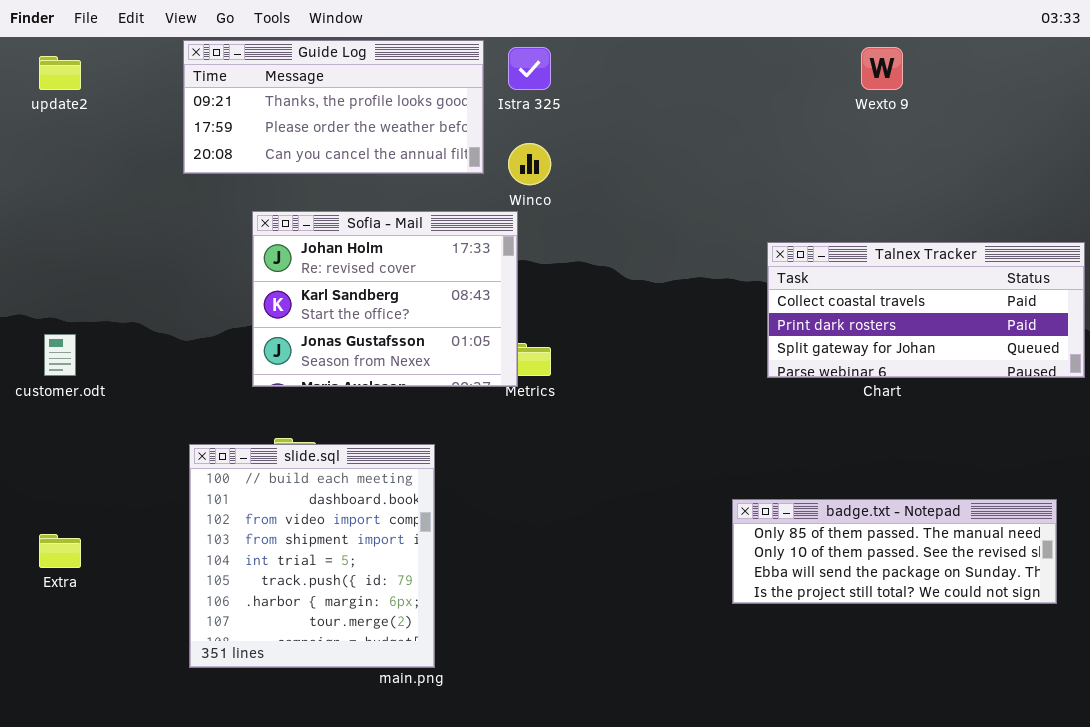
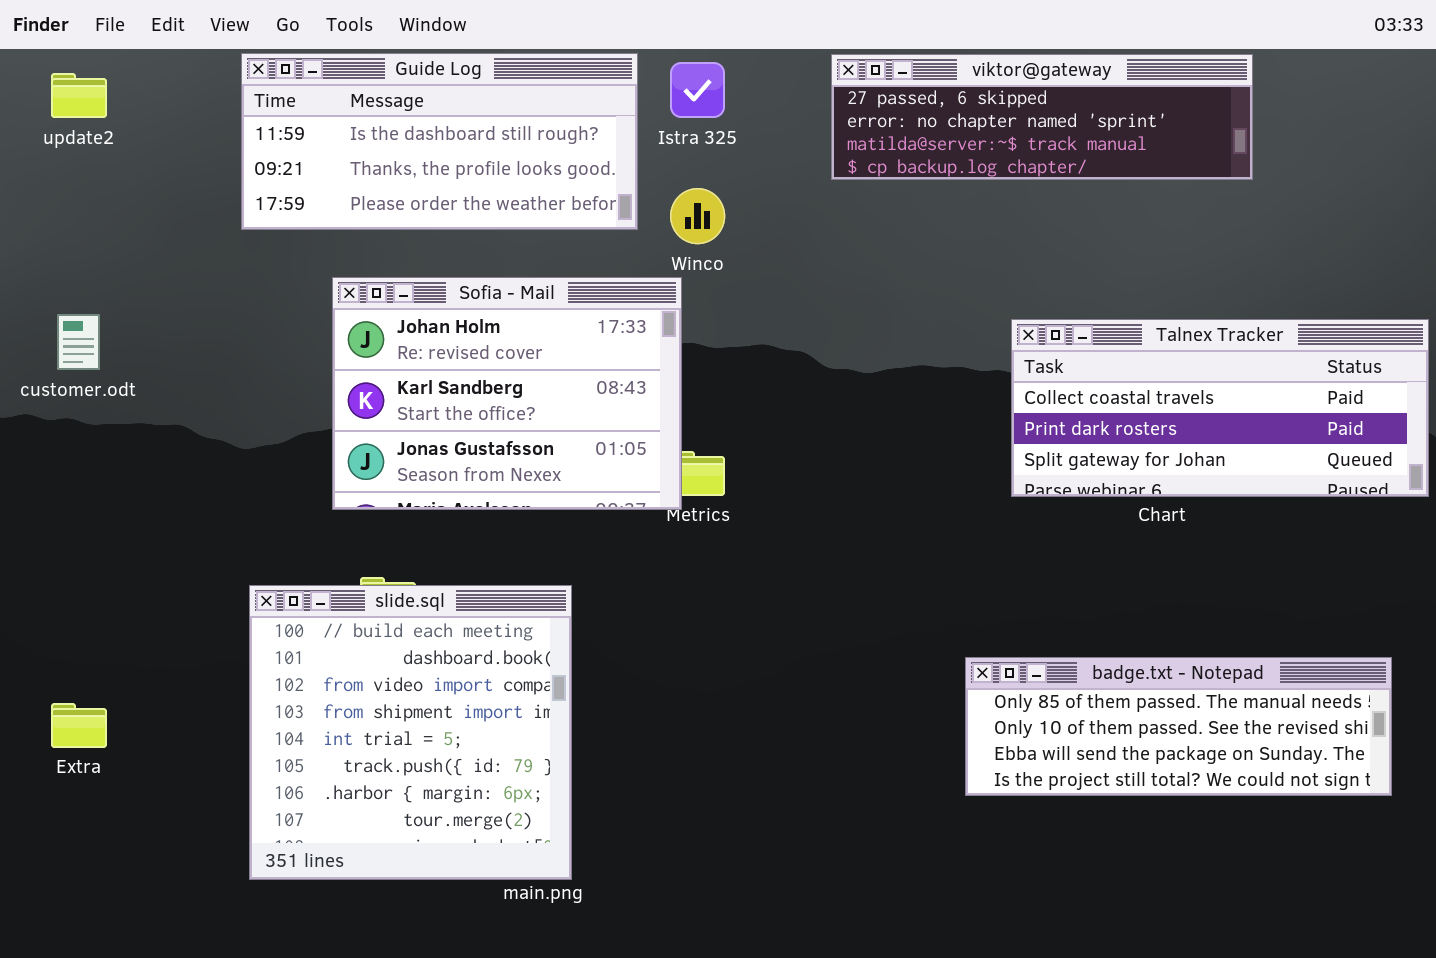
Guide Log: [183,40,484,174] -> [241,53,638,230], scrolled up 1 row
viktor@gateway: none -> [831,54,1253,180], opened
customer.odt: [44,334,76,376] -> [57,314,100,370], moved

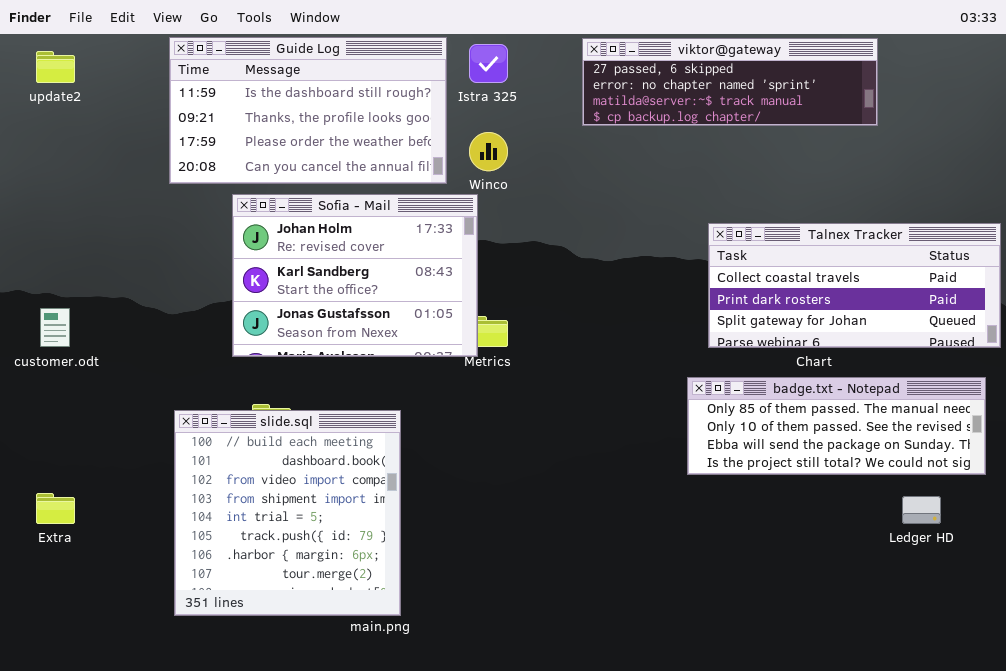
Guide Log: [241,53,638,230] -> [169,37,447,184], resized
customer.odt: [57,314,100,370] -> [40,308,70,347], moved
badge.txt - Notepad: [965,657,1392,796] -> [687,377,986,475], moved

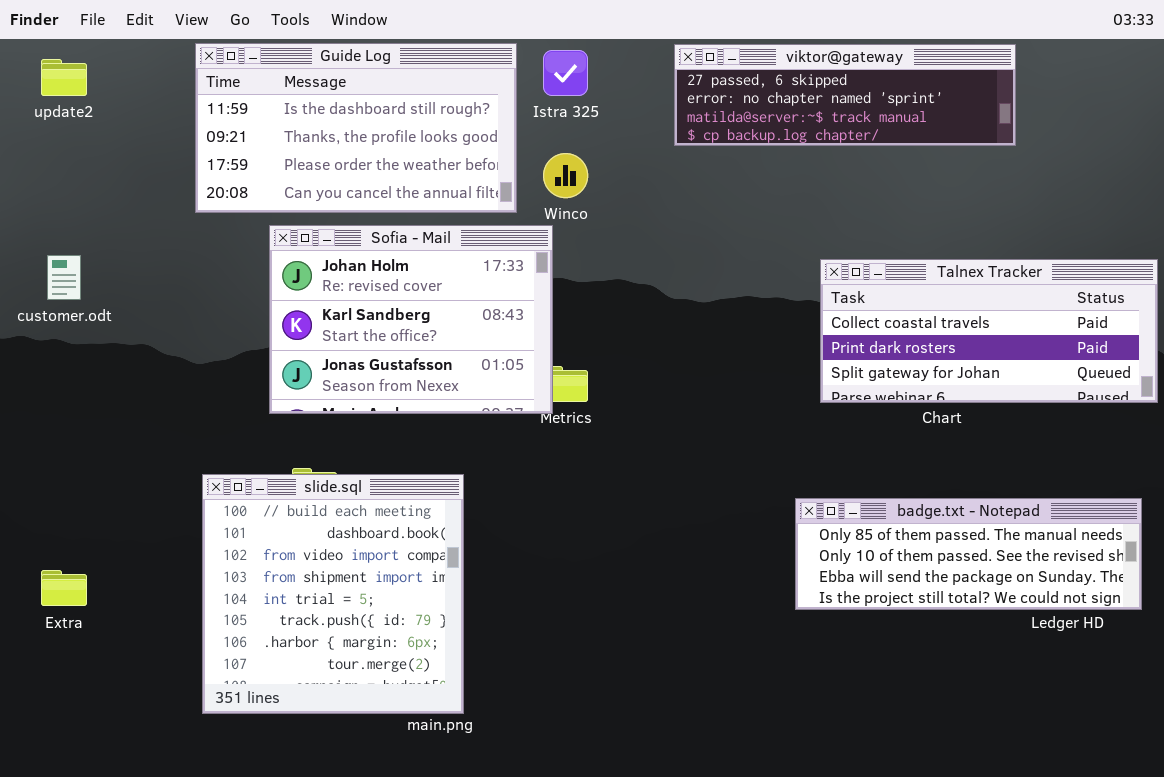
customer.odt: [40,308,70,347] -> [47,255,81,300], moved
badge.txt - Notepad: [687,377,986,475] -> [795,498,1142,610], moved

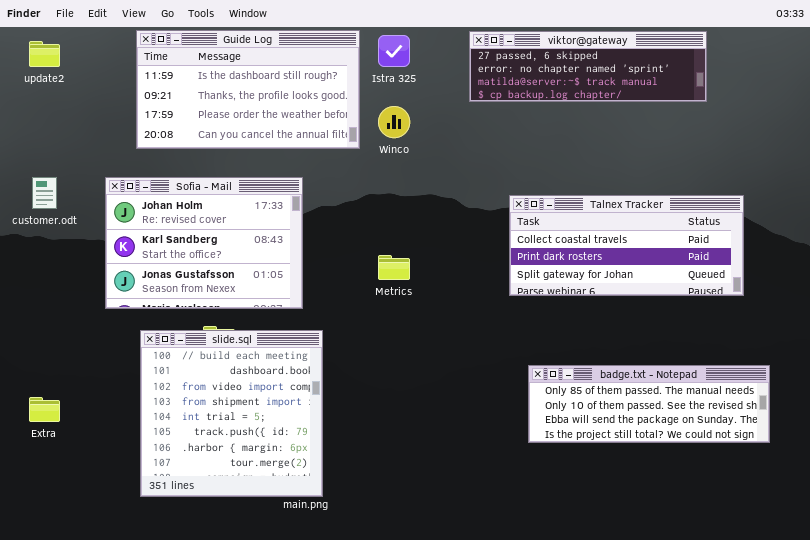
Sofia - Mail: [269,225,553,414] -> [105,177,303,309], moved
Talnex Tracker: [820,259,1158,403] -> [509,195,744,296], moved
badge.txt - Notepad: [795,498,1142,610] -> [528,365,770,443], moved

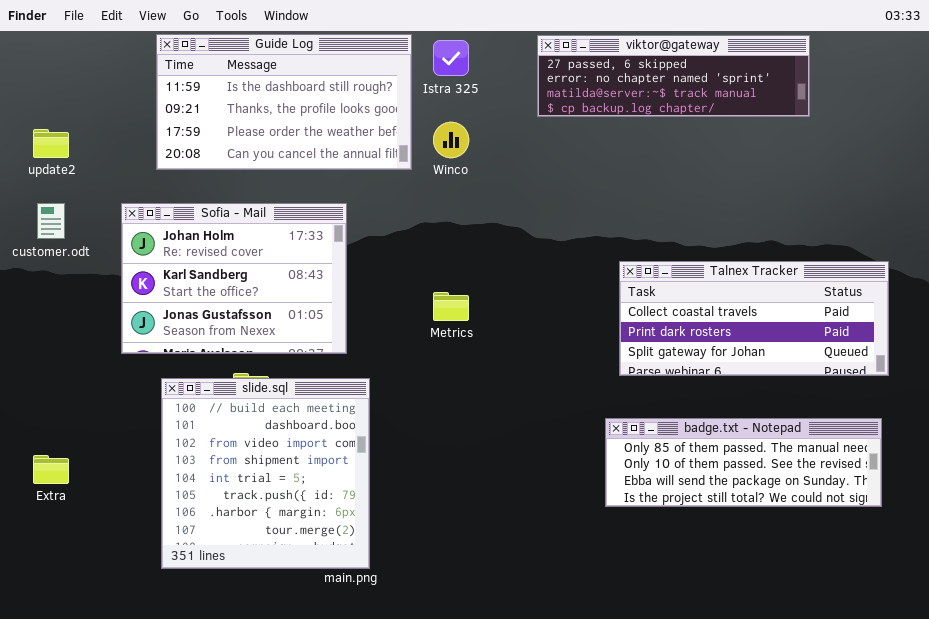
update2: [29,41,60,67] -> [33,129,69,158], moved
Talnex Tracker: [509,195,744,296] -> [619,261,889,376], moved

